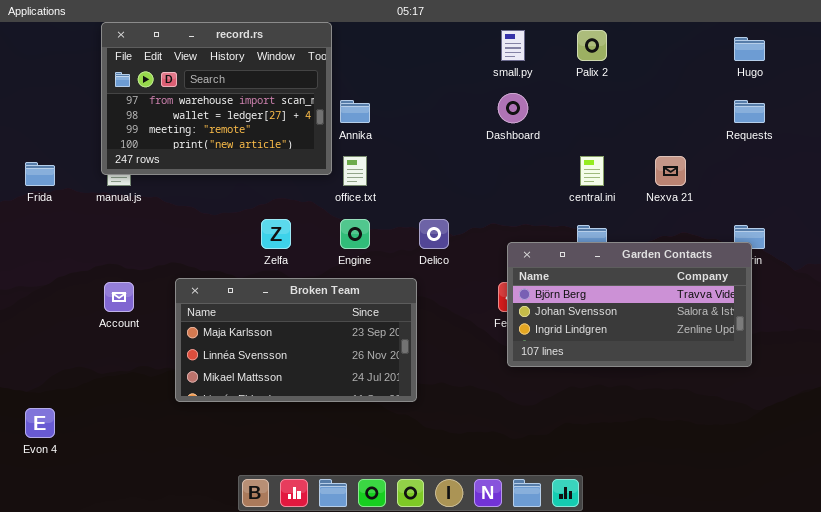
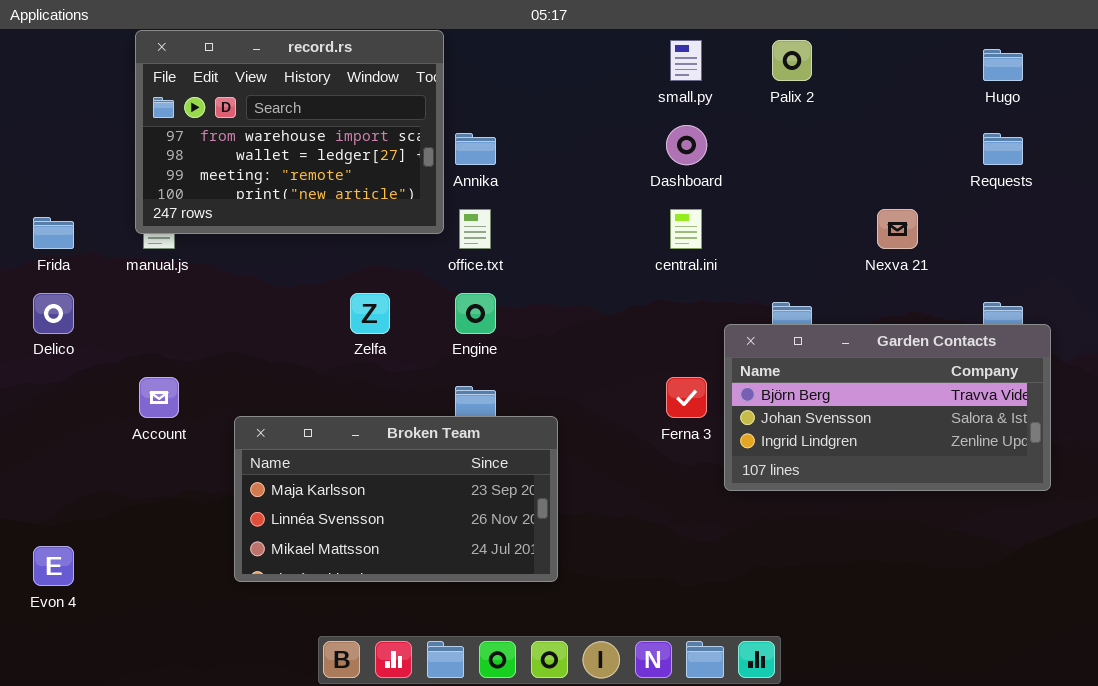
central.ini: [580,156,604,186] -> [670,209,702,249], moved
Delico: [419,219,449,249] -> [33,293,74,334], moved
Garden Contacts: [507,242,752,367] -> [724,324,1051,491], moved
Broken Team: [175,278,417,402] -> [234,416,558,582], moved

